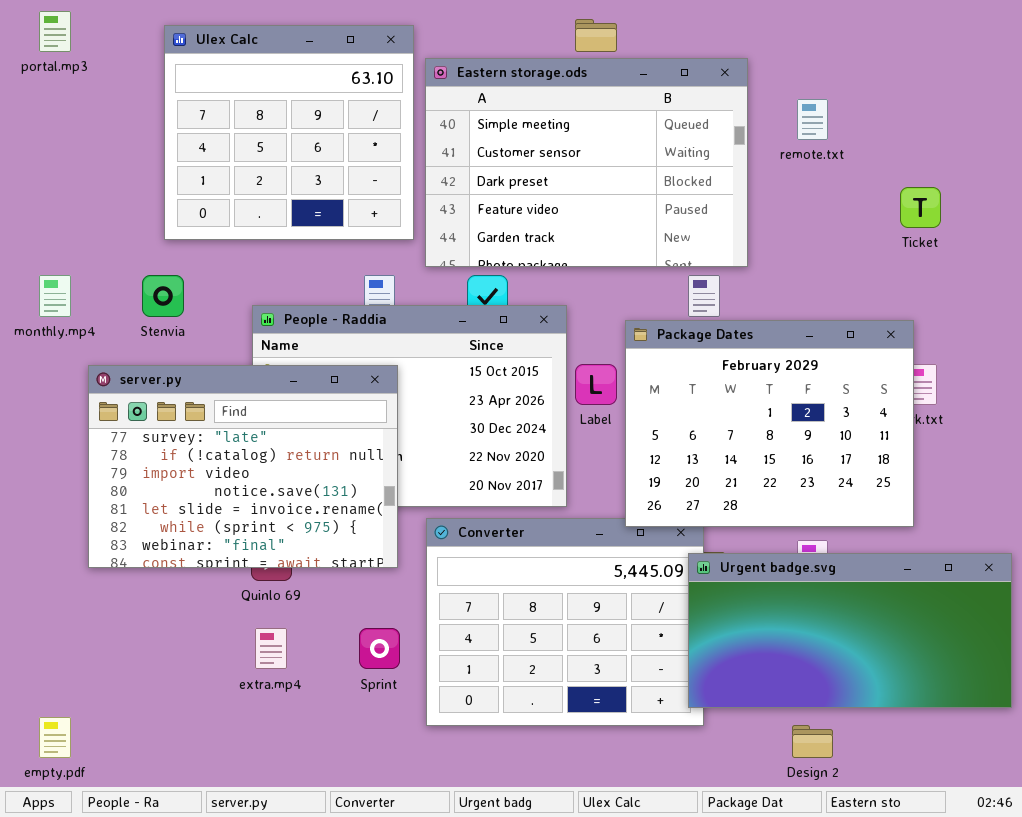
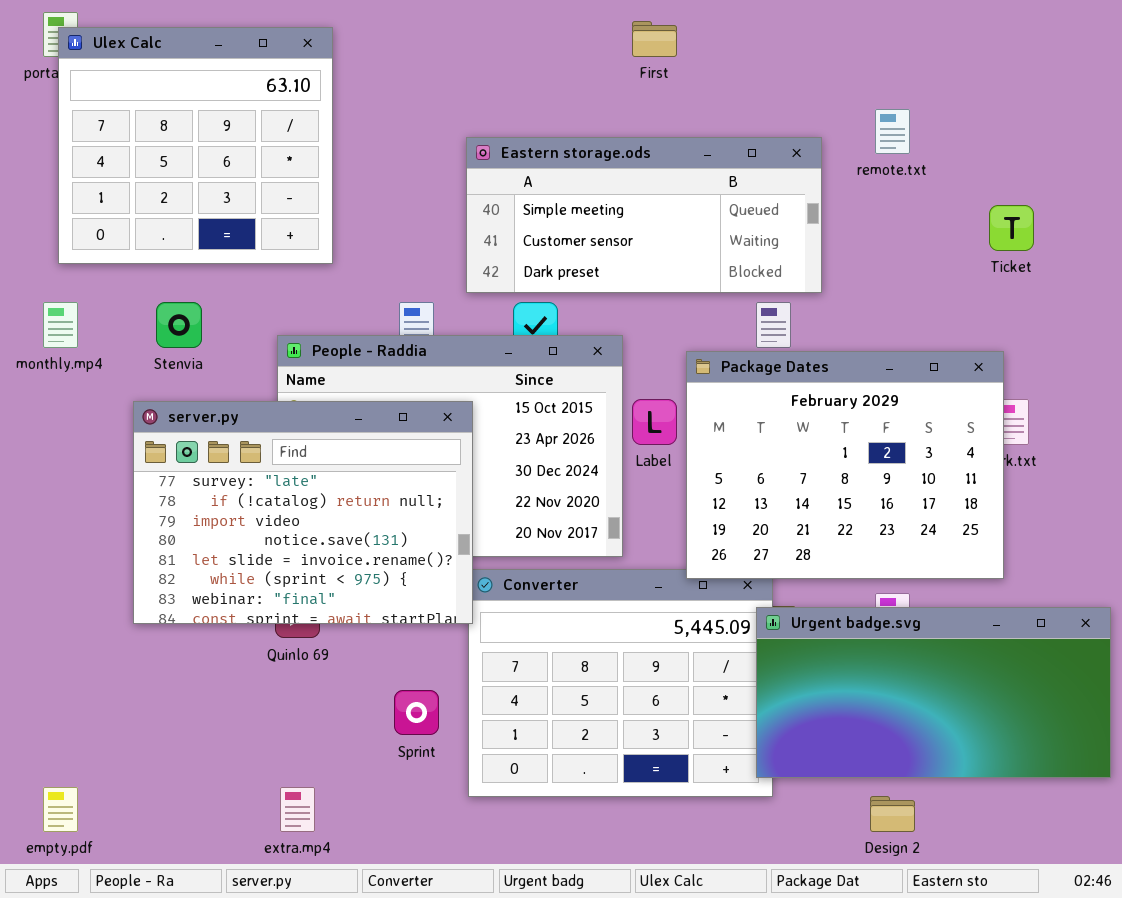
Ulex Calc: [164,25,414,240] -> [58,27,333,264], moved
Eastern storage.ods: [425,58,748,267] -> [466,137,822,293], resized
server.py: [88,365,398,568] -> [133,401,473,624], moved
extra.mp4: [255,628,287,669] -> [280,787,315,832], moved

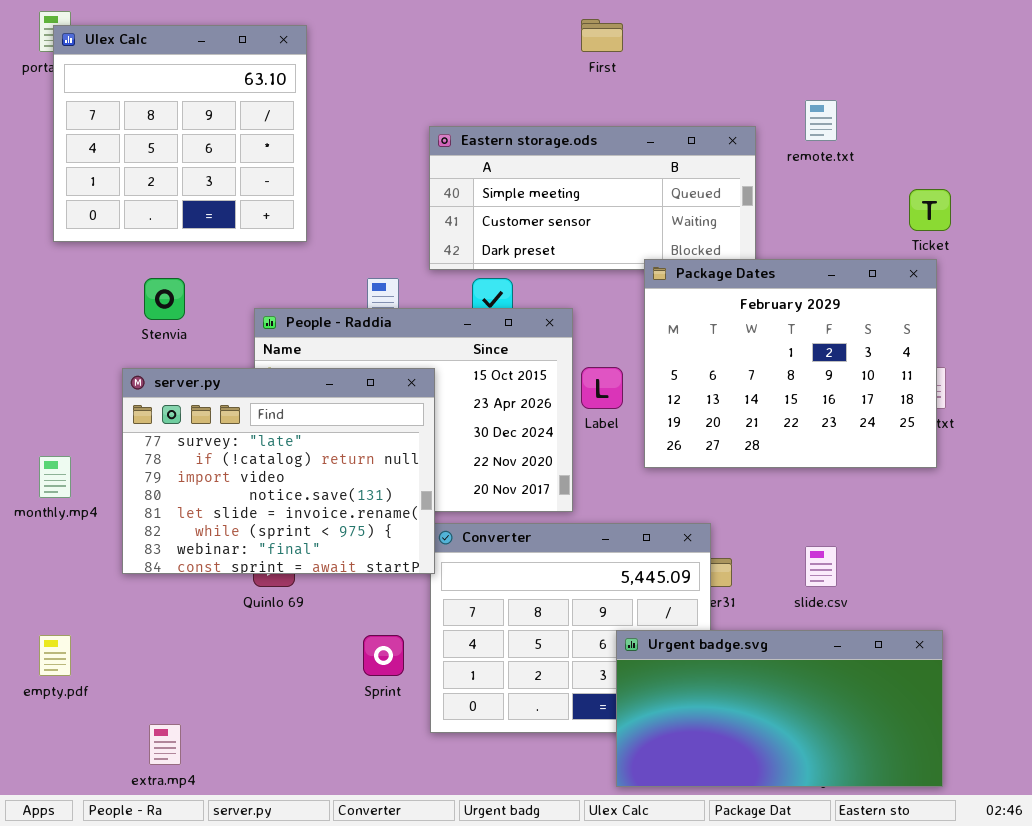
monthly.mp4: [43,302,78,348] -> [39,456,71,498], moved
Package Dates: [686,351,1004,579] -> [644,259,937,468], moved
Urgent badge.svg: [756,607,1111,778] -> [616,630,943,787], moved
empty.pdf: [43,787,78,832] -> [39,635,71,676], moved
extra.mp4: [280,787,315,832] -> [149,724,181,765], moved

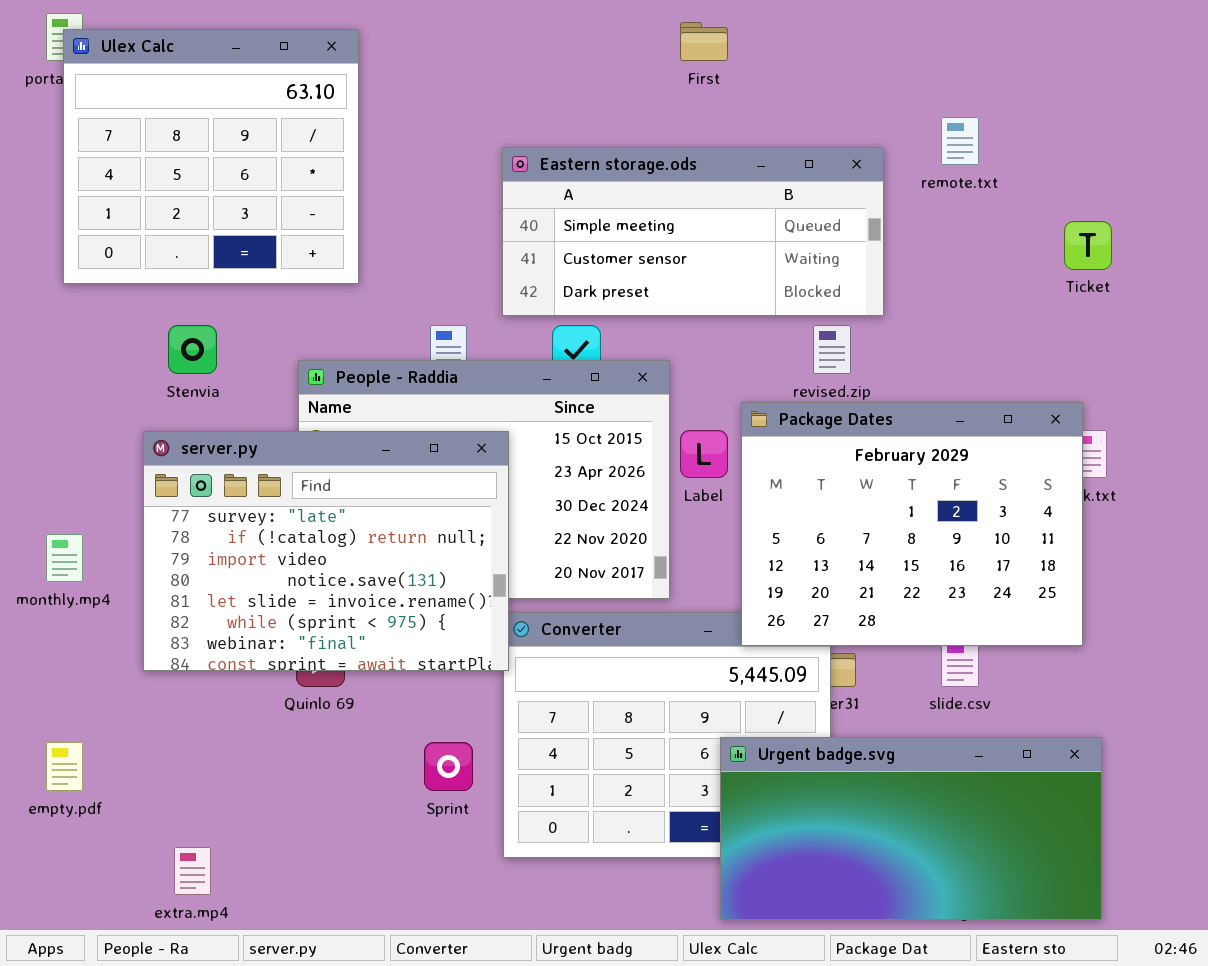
Package Dates: [644,259,937,468] -> [741,402,1083,646], moved

